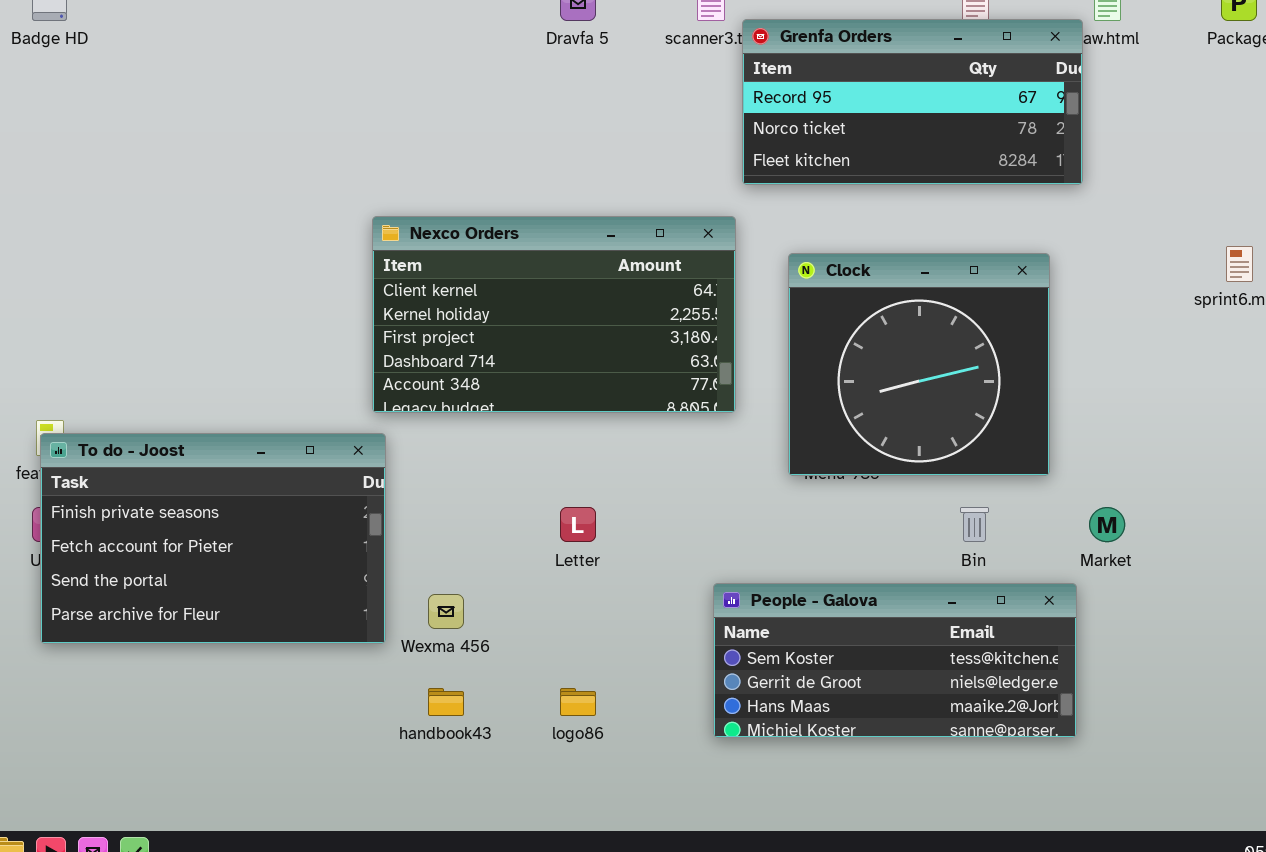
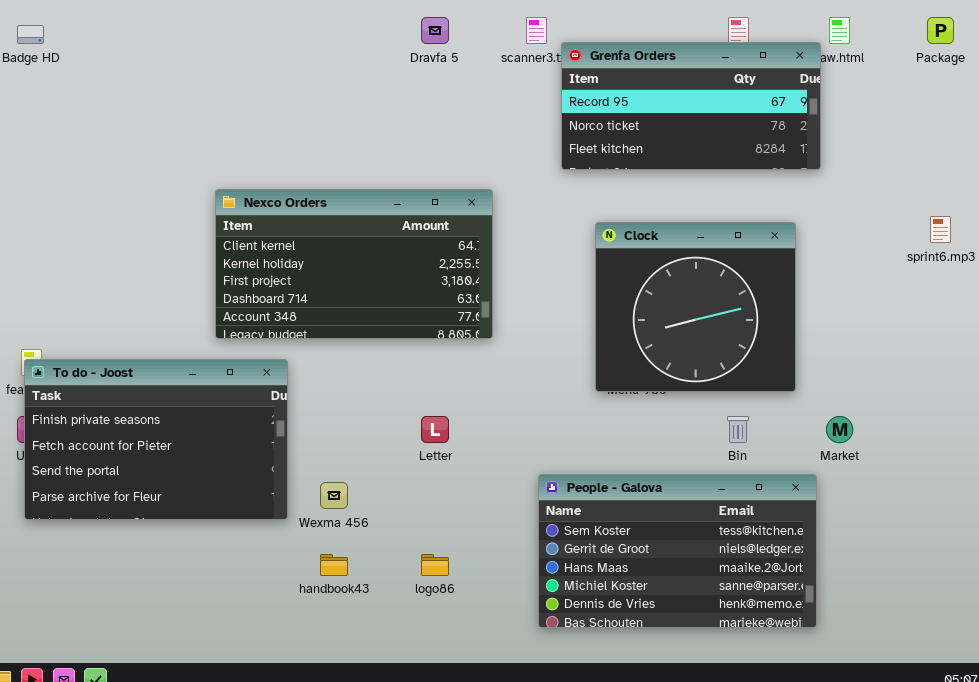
Nexco Orders: [372,216,736,413] -> [215,189,493,339], moved
People - Galova: [713,583,1077,738] -> [538,474,817,628], resized

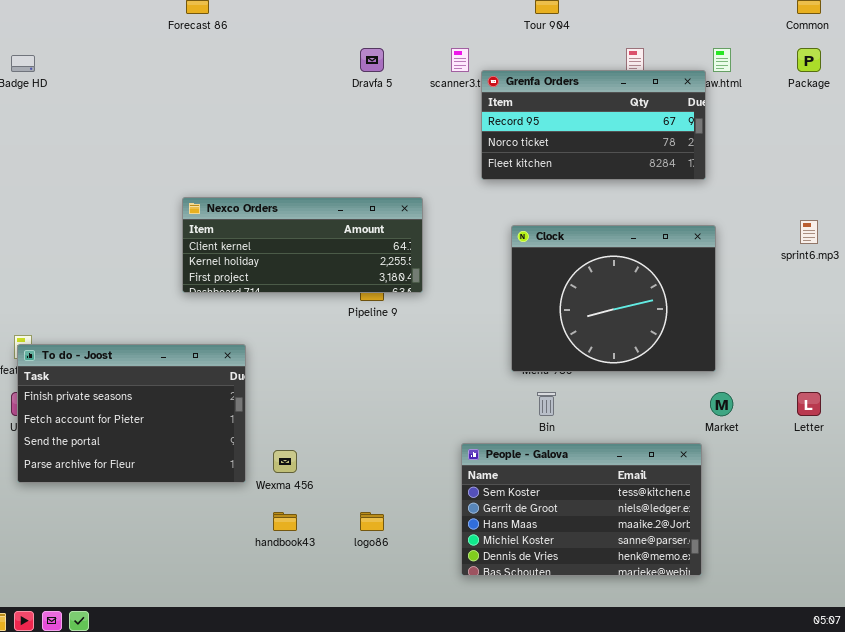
Nexco Orders: [215,189,493,339] -> [182,197,423,293], resized
Clock: [595,222,796,392] -> [511,225,716,372], resized
Letter: [421,416,449,443] -> [797,392,821,416], moved
Bin: [727,416,749,443] -> [537,392,556,416], moved

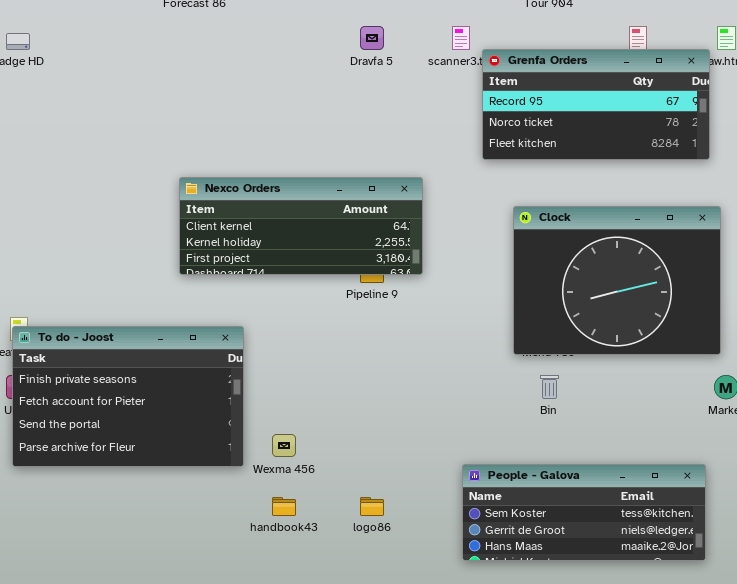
People - Galova: [461,443,702,576] -> [462,464,706,561], resized

